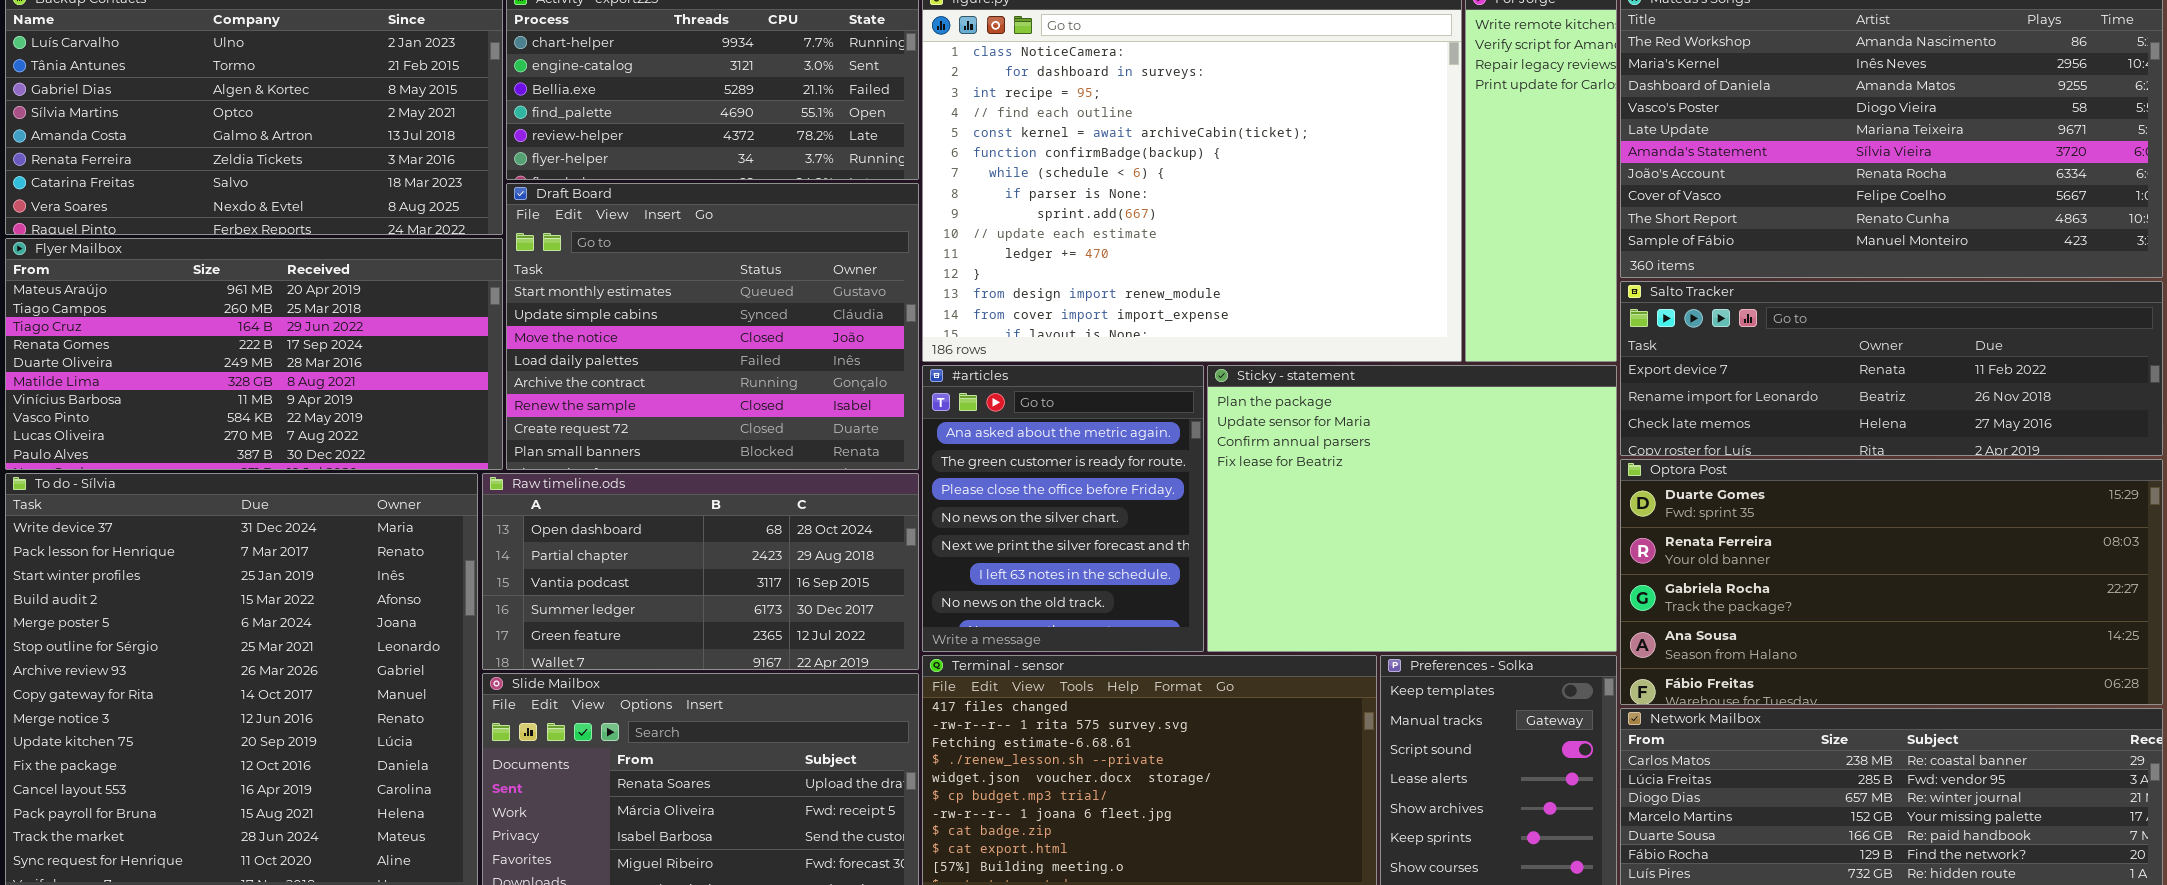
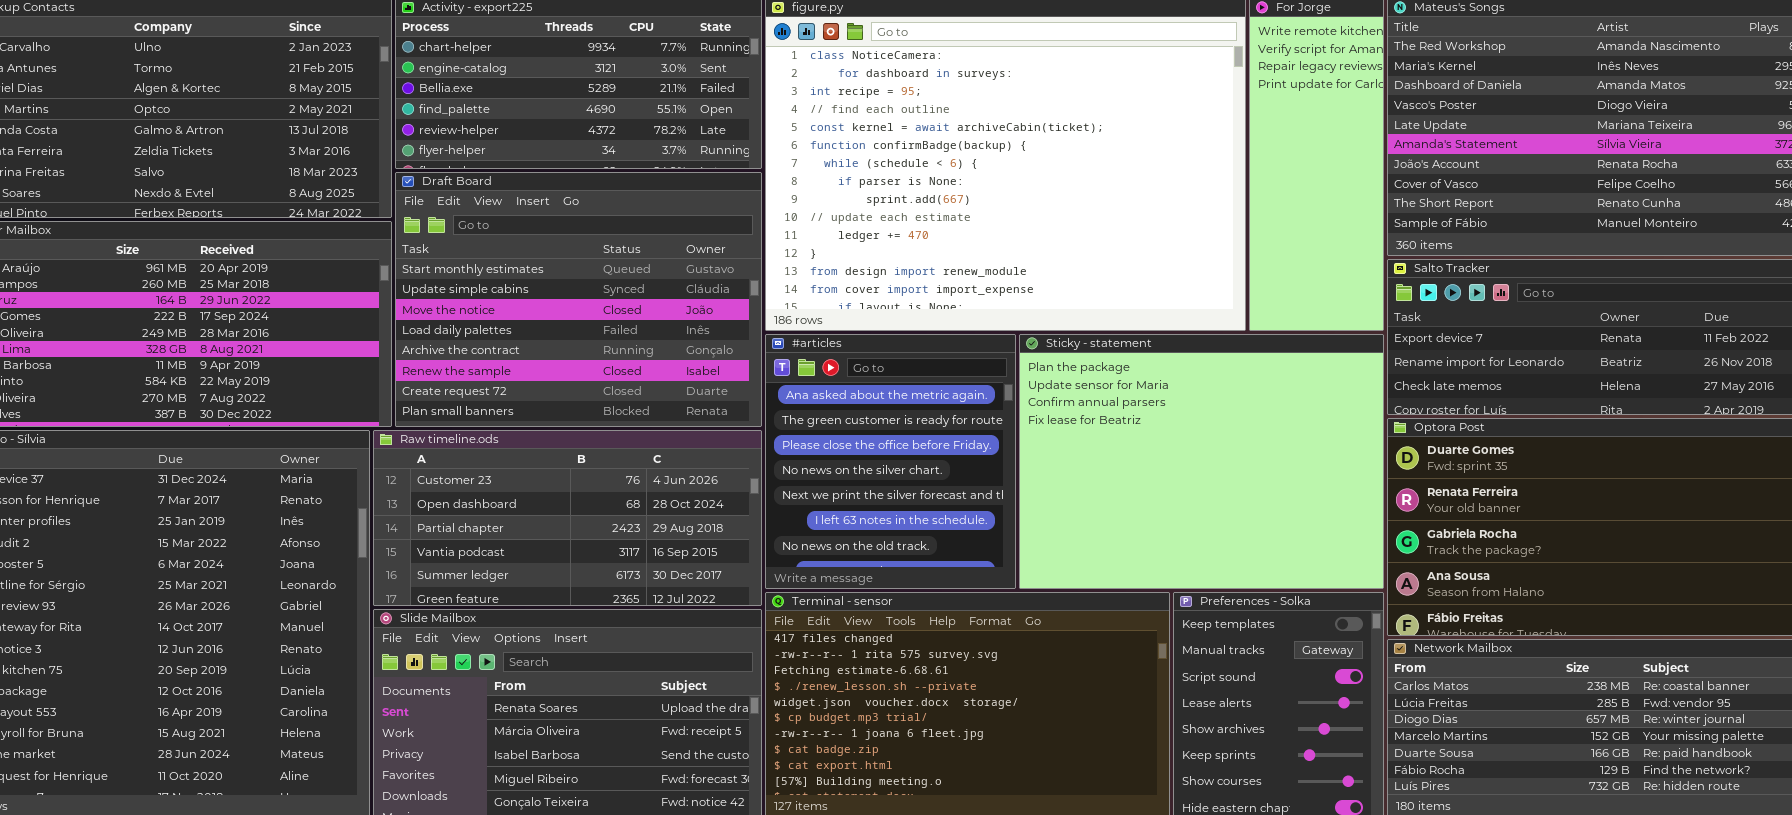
Raw timeline.ods: [482,473,919,670] -> [373,430,762,606], scrolled up 1 row

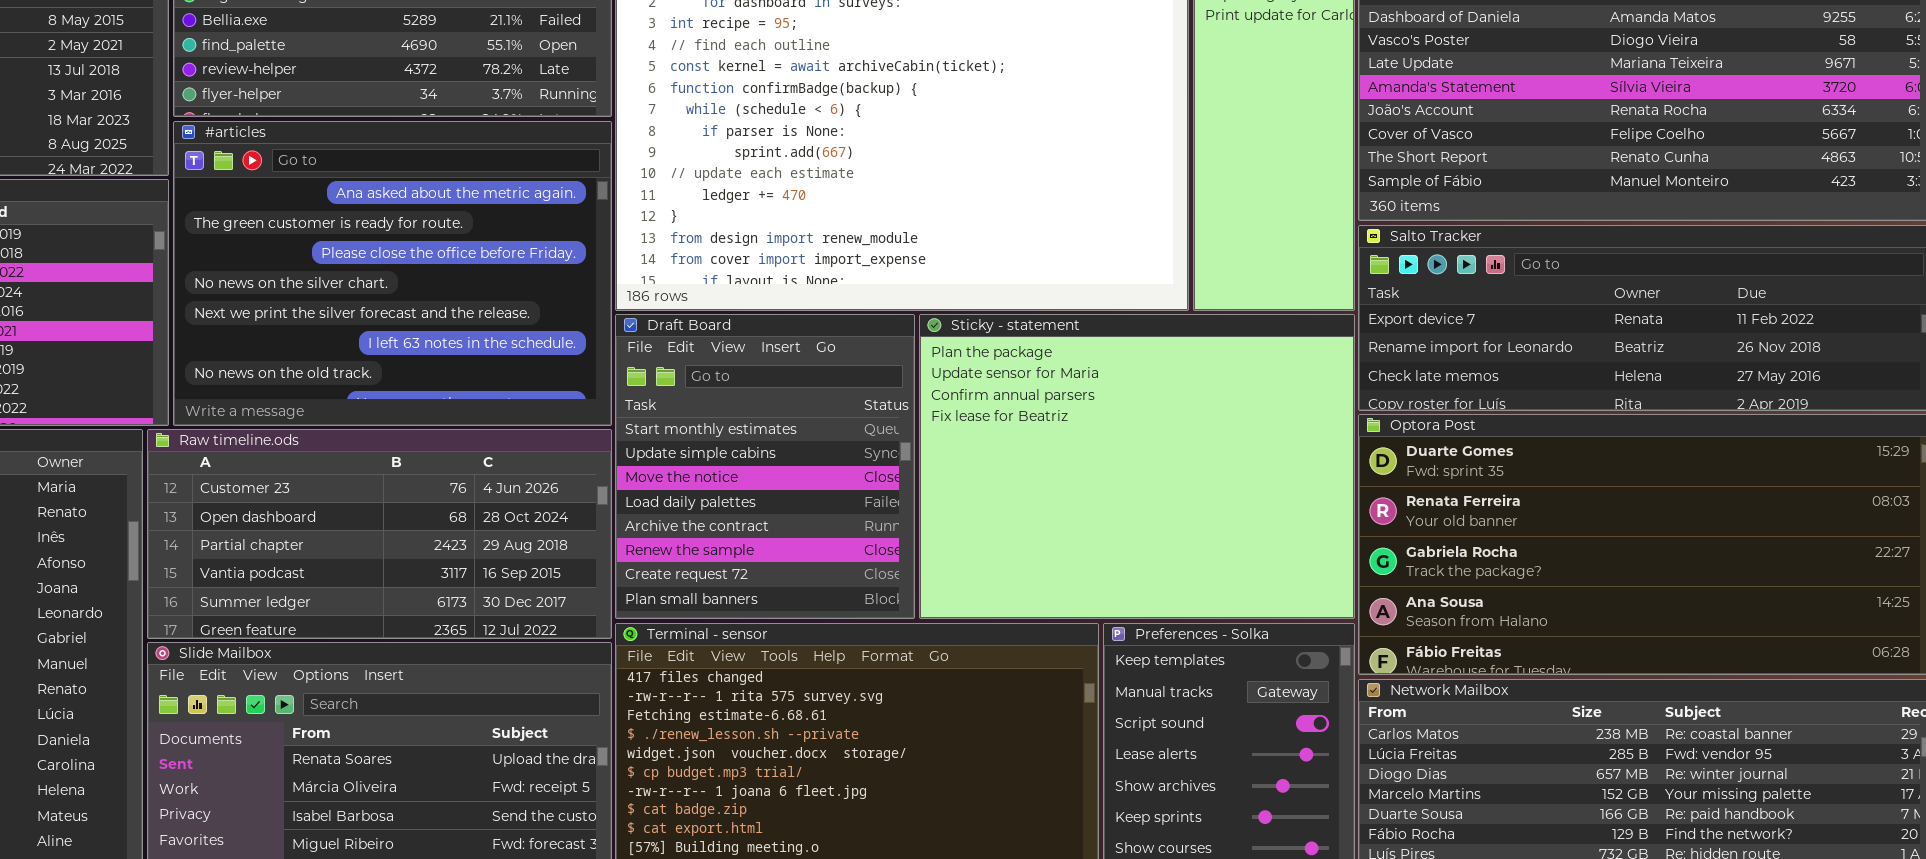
Draft Board: [395,172,762,427] -> [615,314,915,619], moved, resized
#articles: [765,334,1016,589] -> [173,121,612,426], moved, resized

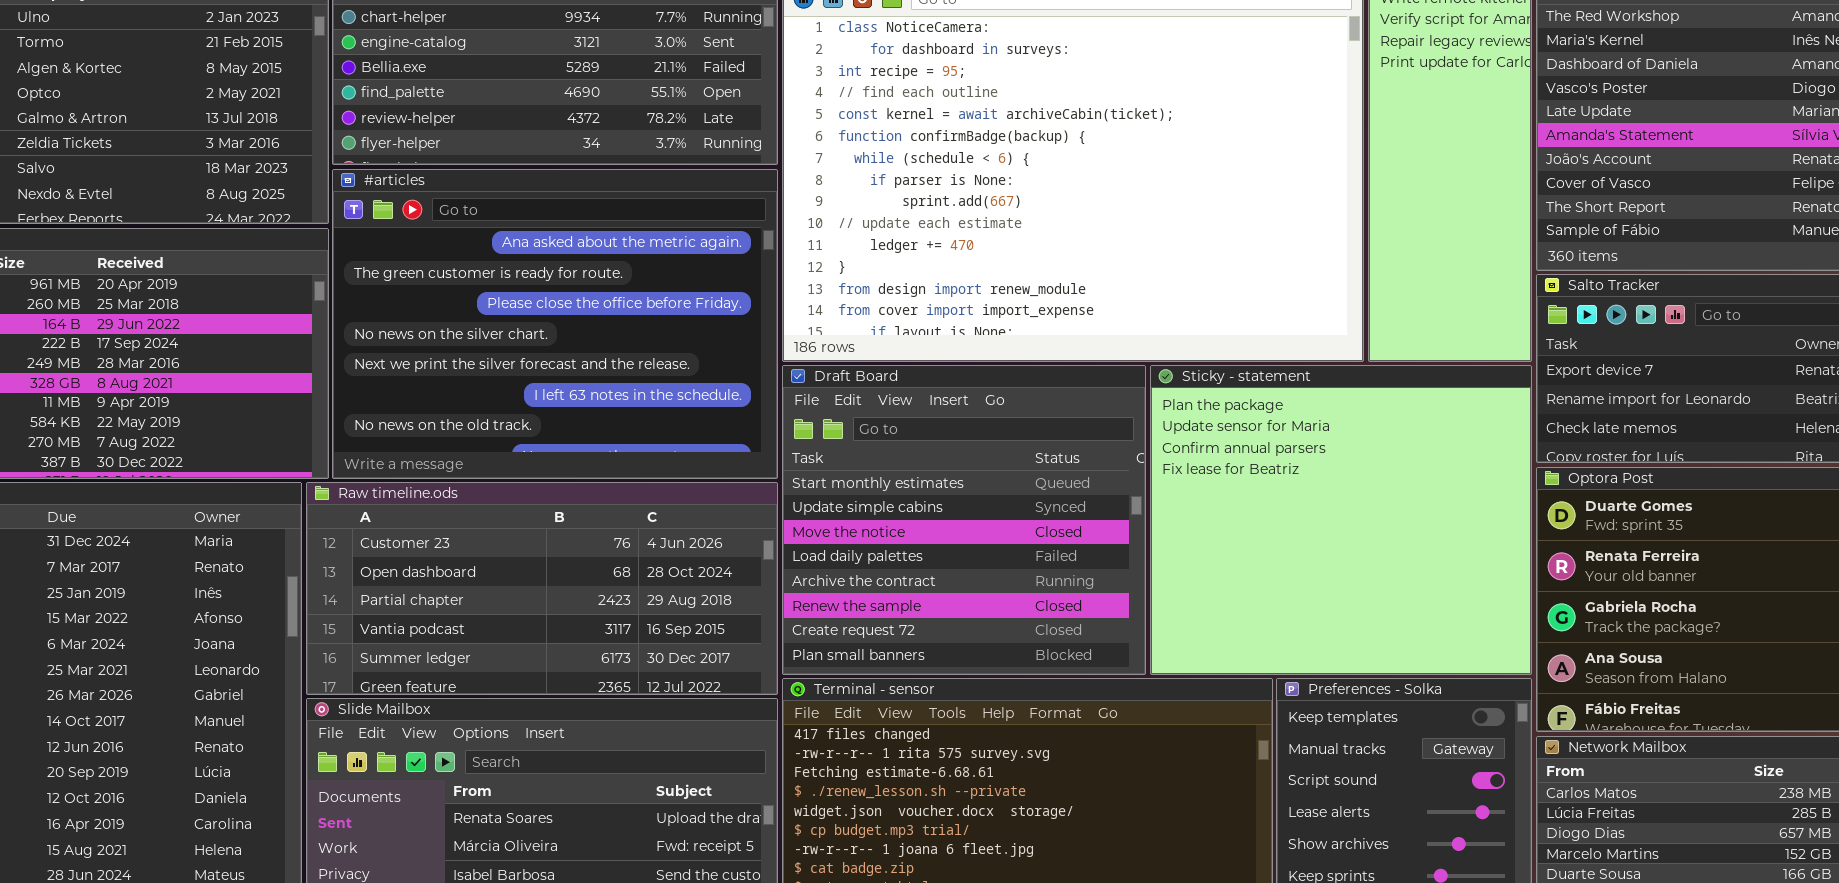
Draft Board: [615,314,915,619] -> [782,365,1146,675], resized
Sticky - statement: [919,314,1355,619] -> [1150,365,1532,675], resized

